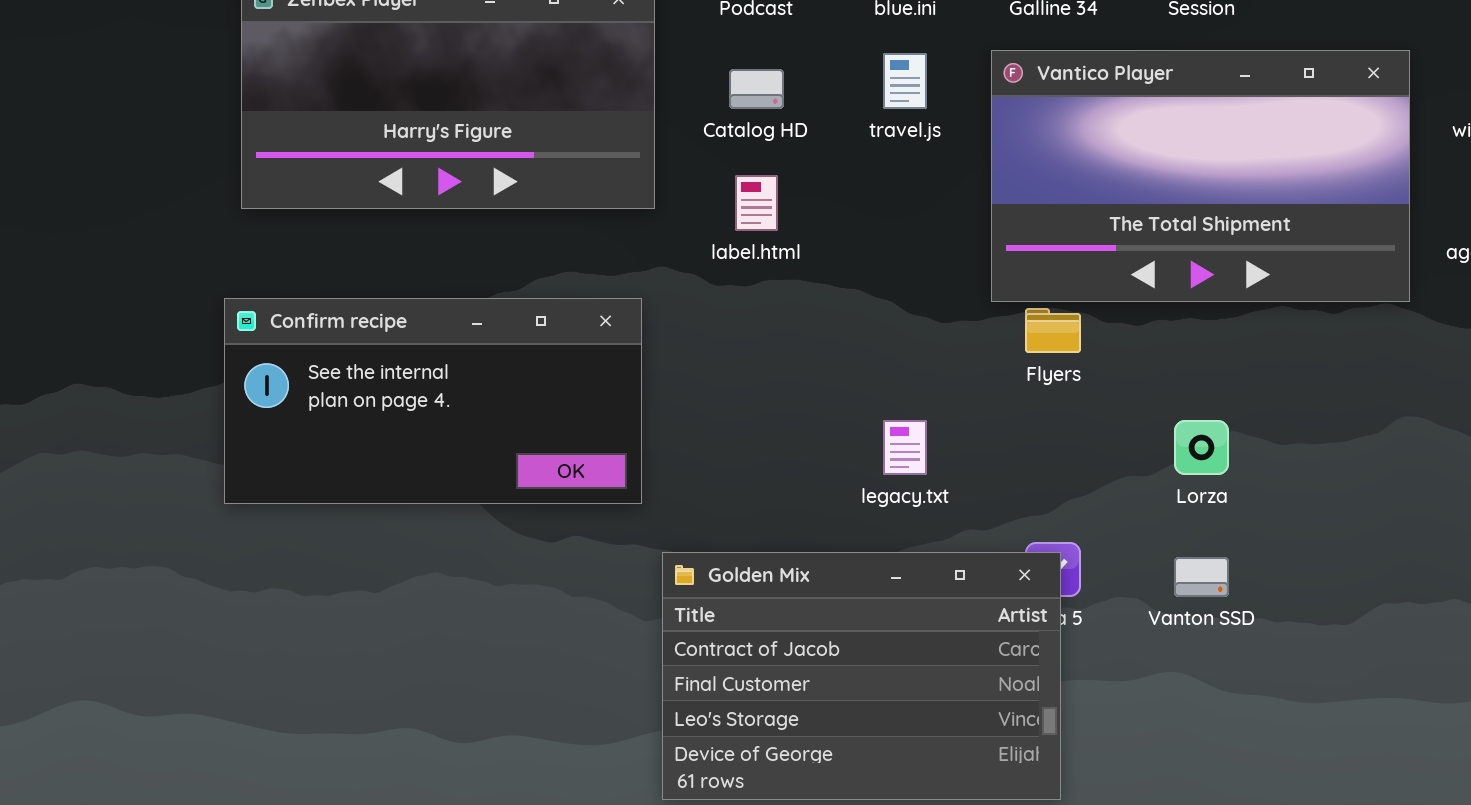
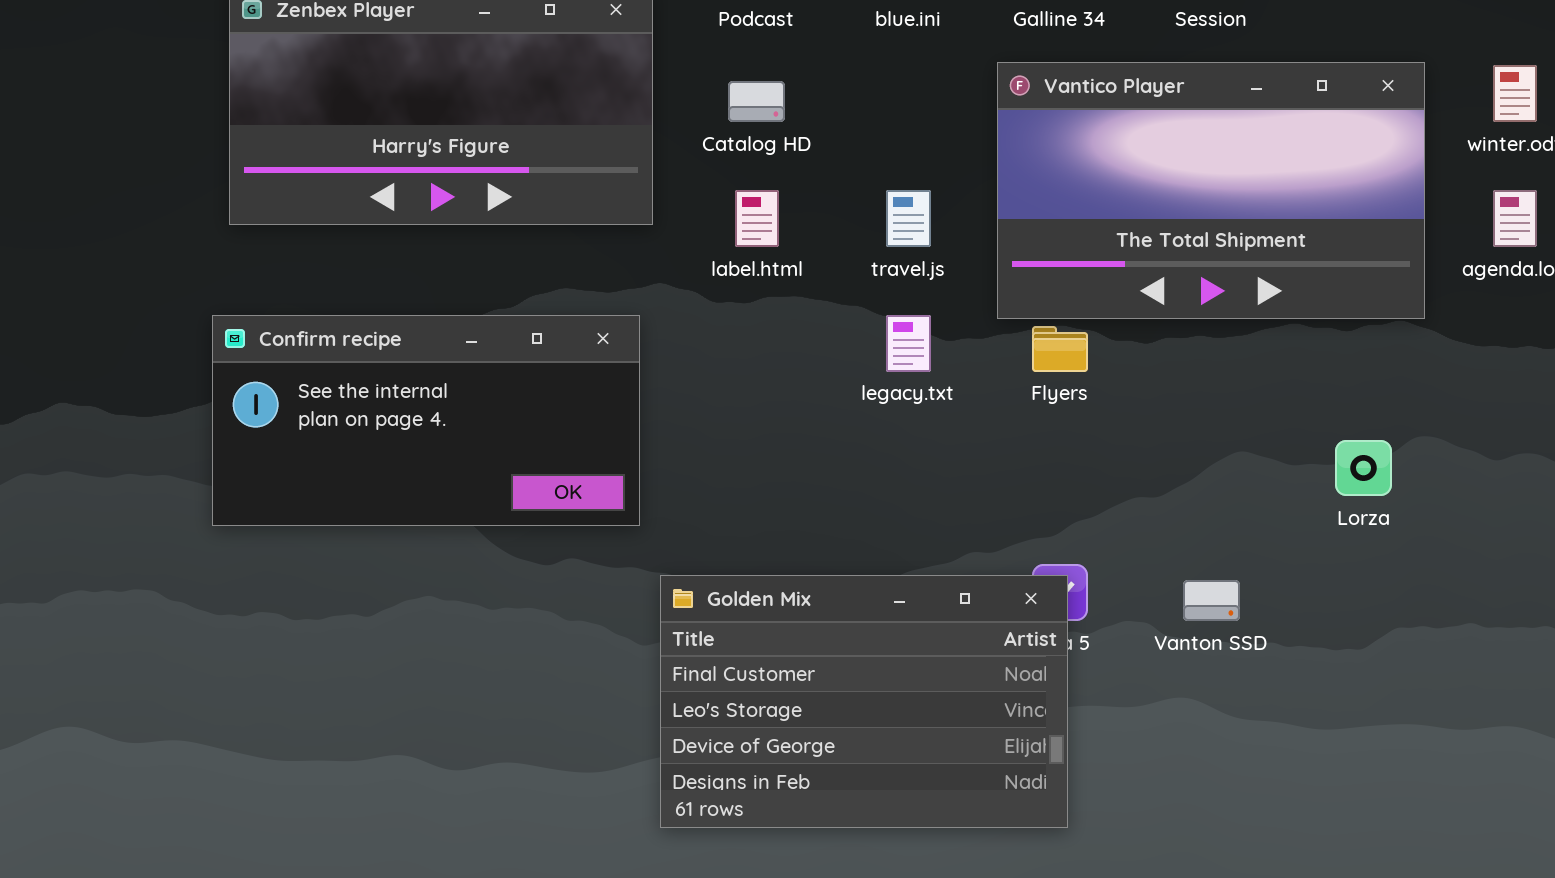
travel.js: [883,53,927,109] -> [886,190,931,247], moved
legacy.txt: [883,420,927,475] -> [886,315,931,372], moved
Lorza: [1174,420,1229,475] -> [1335,440,1392,496], moved
Golden Mix: [662,552,1061,800] -> [660,575,1068,828], scrolled down 1 row

